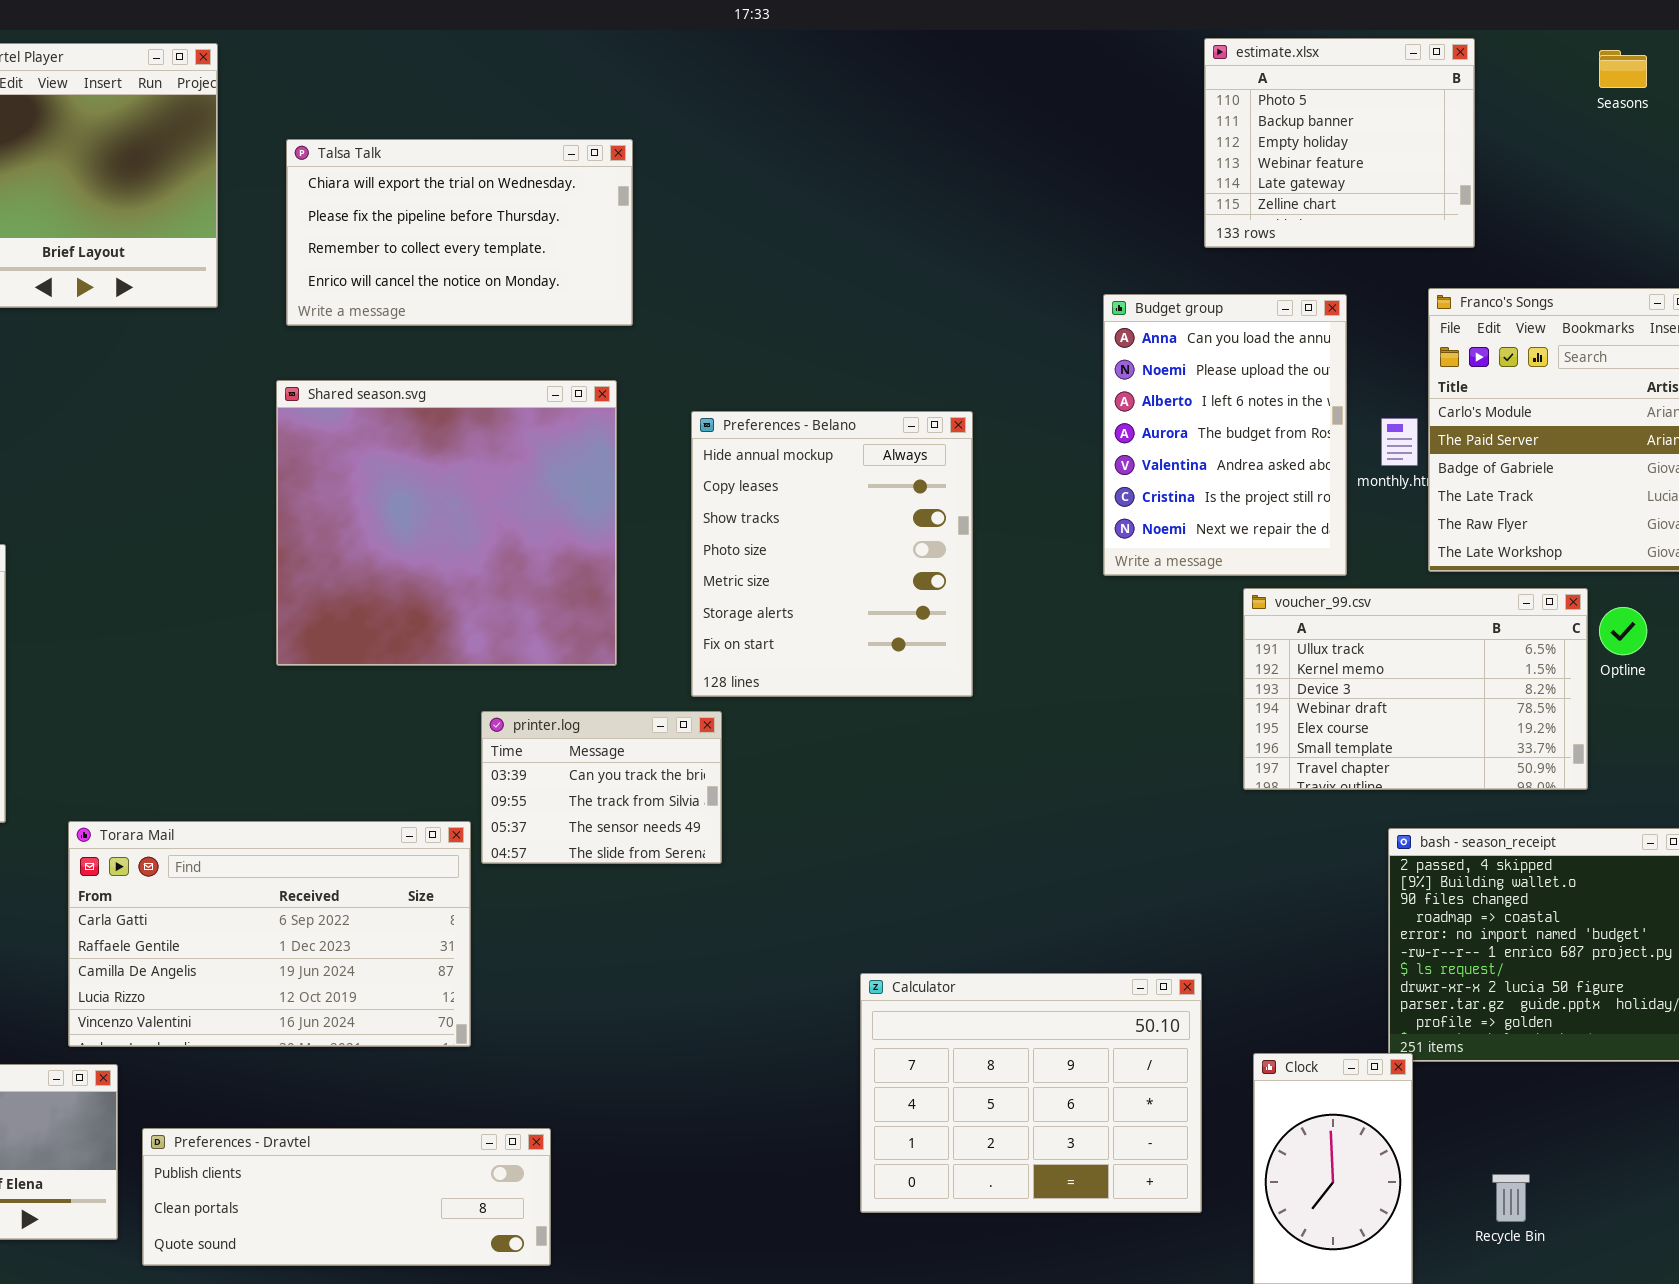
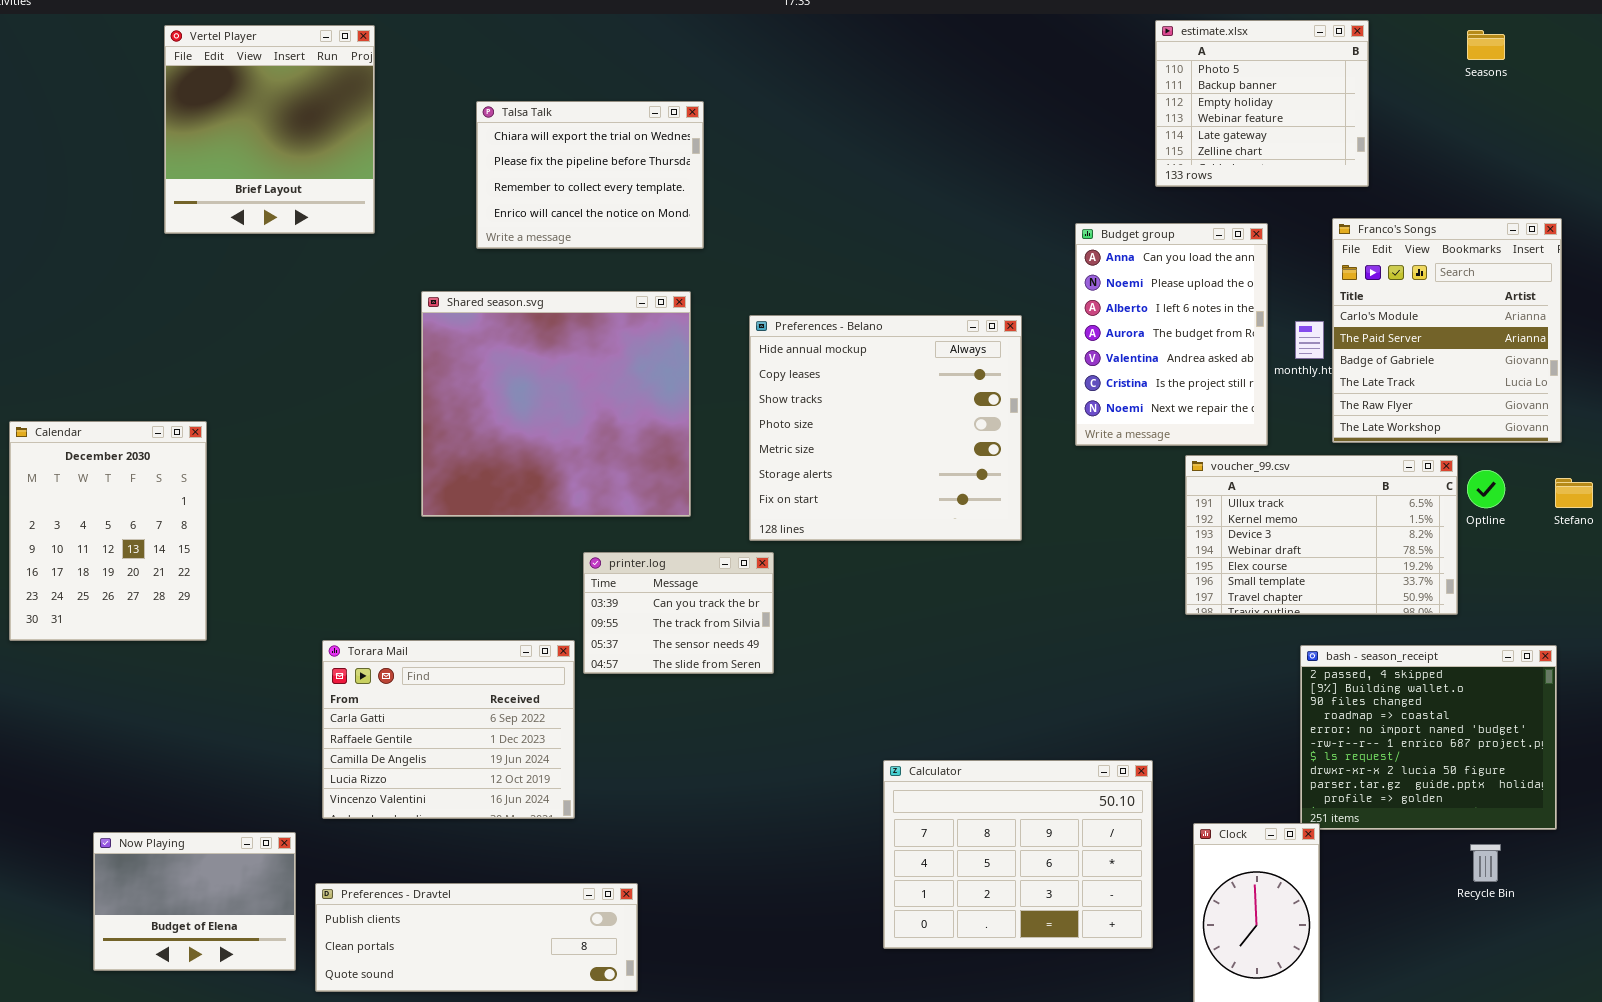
Talsa Talk: [286,139,633,326] -> [476,101,704,249], resized
Preferences - Belano: [691,411,973,697] -> [749,315,1022,541], resized
Torara Mail: [68,821,471,1047] -> [322,640,575,819], resized
Recycle Bin: [1492,1174,1530,1222] -> [1470,844,1501,882], moved

